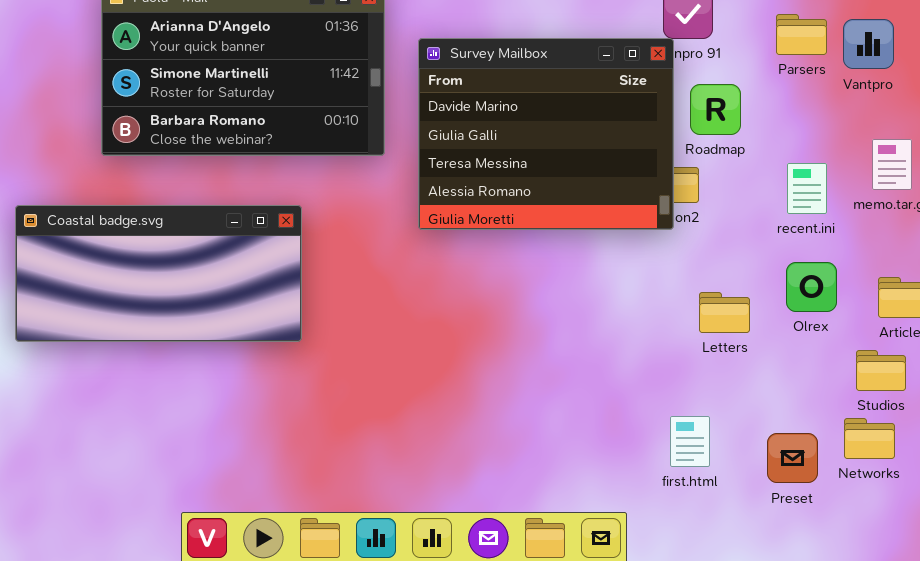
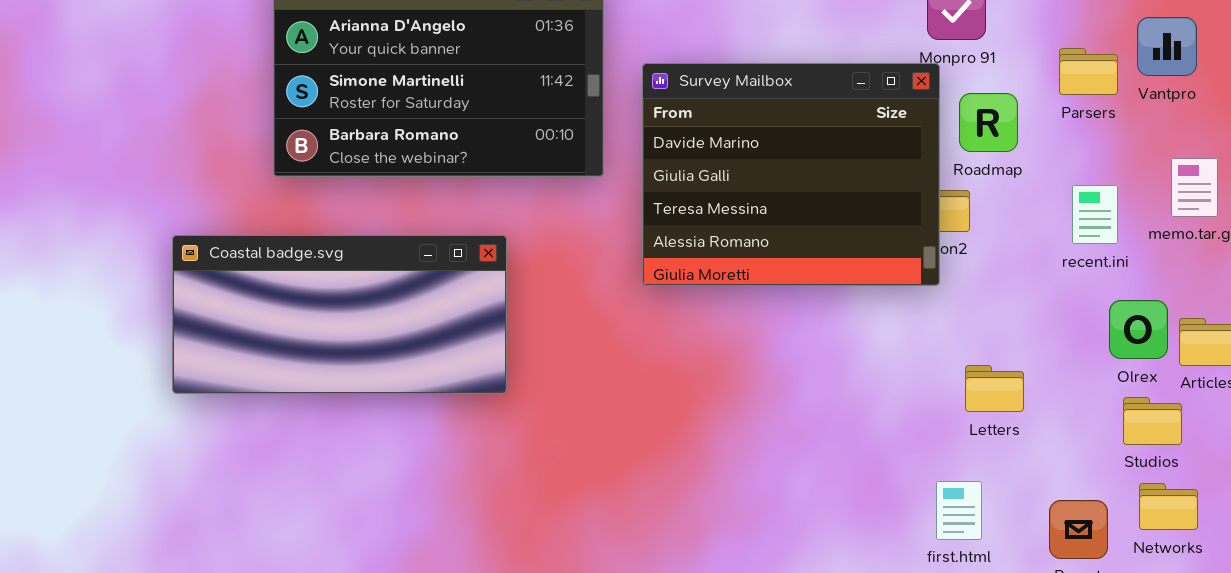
Parsers: [776,14,827,55] -> [1059,48,1118,95], moved
Survey Mailbox: [418,38,674,230] -> [642,63,940,286], moved
Olrex: [786,262,837,312] -> [1109,300,1168,359], moved
Letters: [699,292,750,333] -> [965,365,1024,412], moved
Studios: [856,350,906,391] -> [1123,397,1182,445], moved

